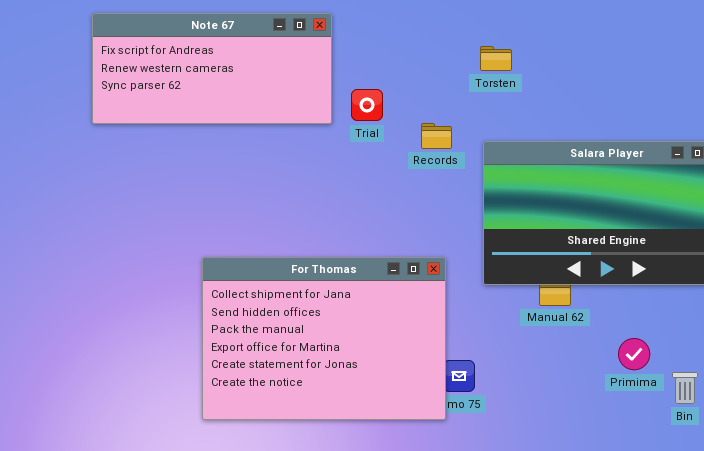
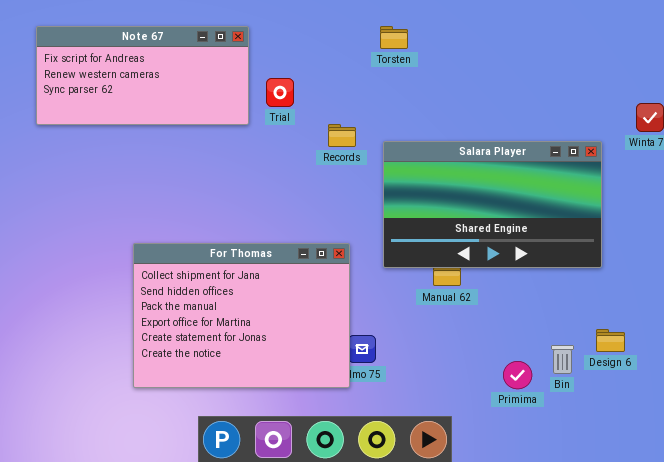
Torsten: [480,46,512,71] -> [380,26,408,49], moved
Trial: [351,89,383,121] -> [266,78,294,107], moved
Primima: [618,338,650,370] -> [503,361,532,389], moved

